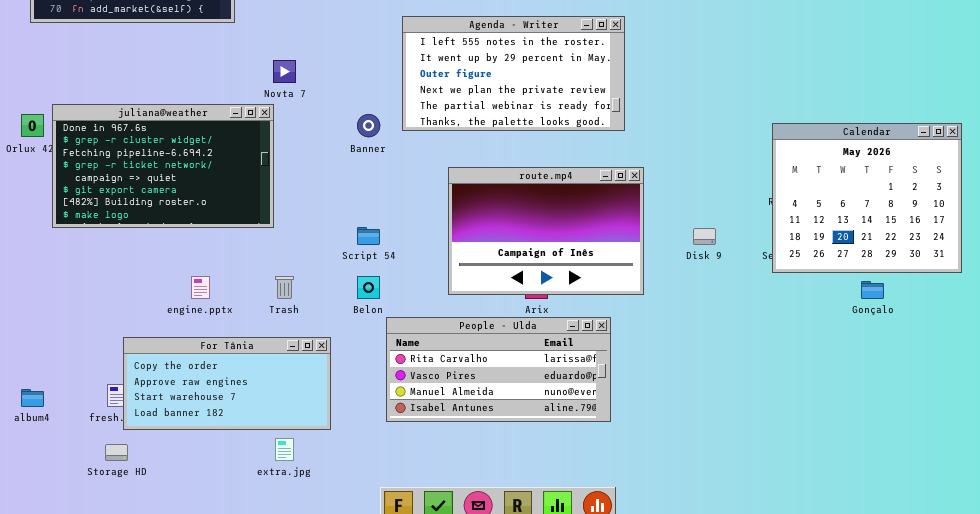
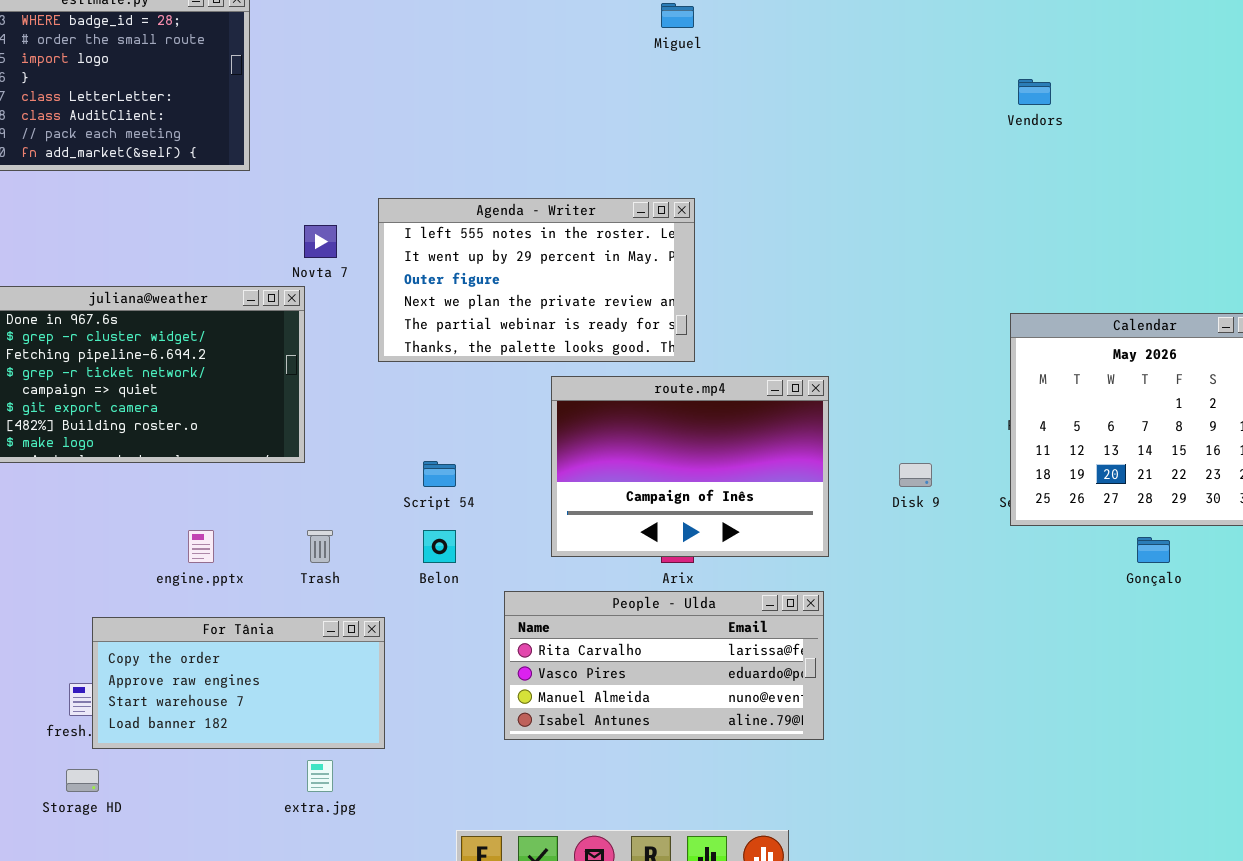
Agenda - Writer: [402,16,625,131] -> [378,198,695,362], moved
People - Ulda: [386,317,611,422] -> [504,591,824,740], moved

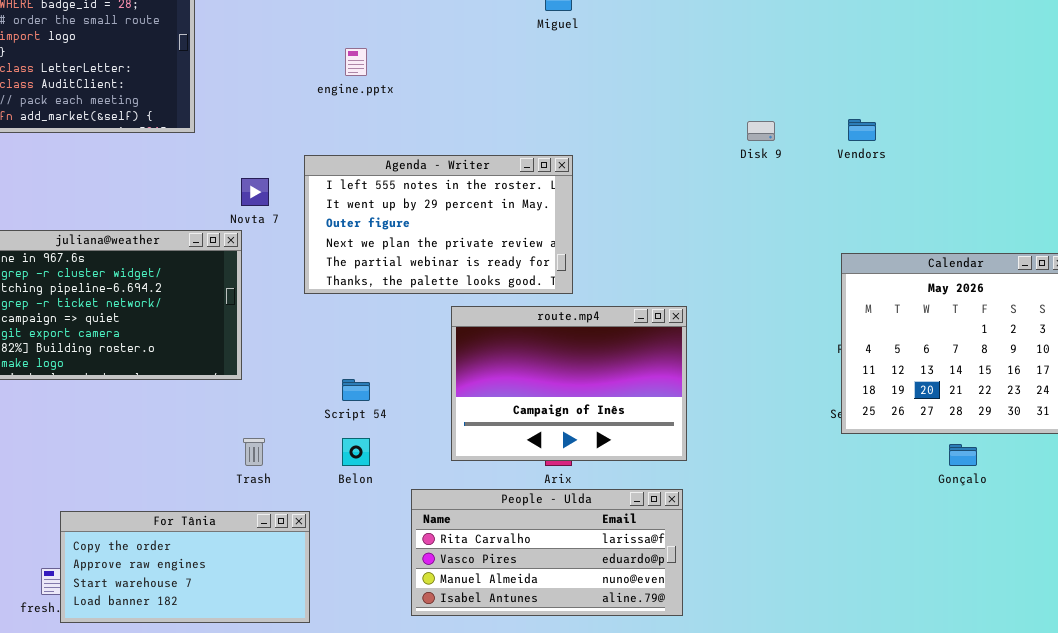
Vendors: [1018,79,1051,105] -> [848,119,876,141], moved
Disk 9: [899,463,932,487] -> [747,121,775,141], moved
engine.pptx: [188,530,214,563] -> [345,48,367,76], moved

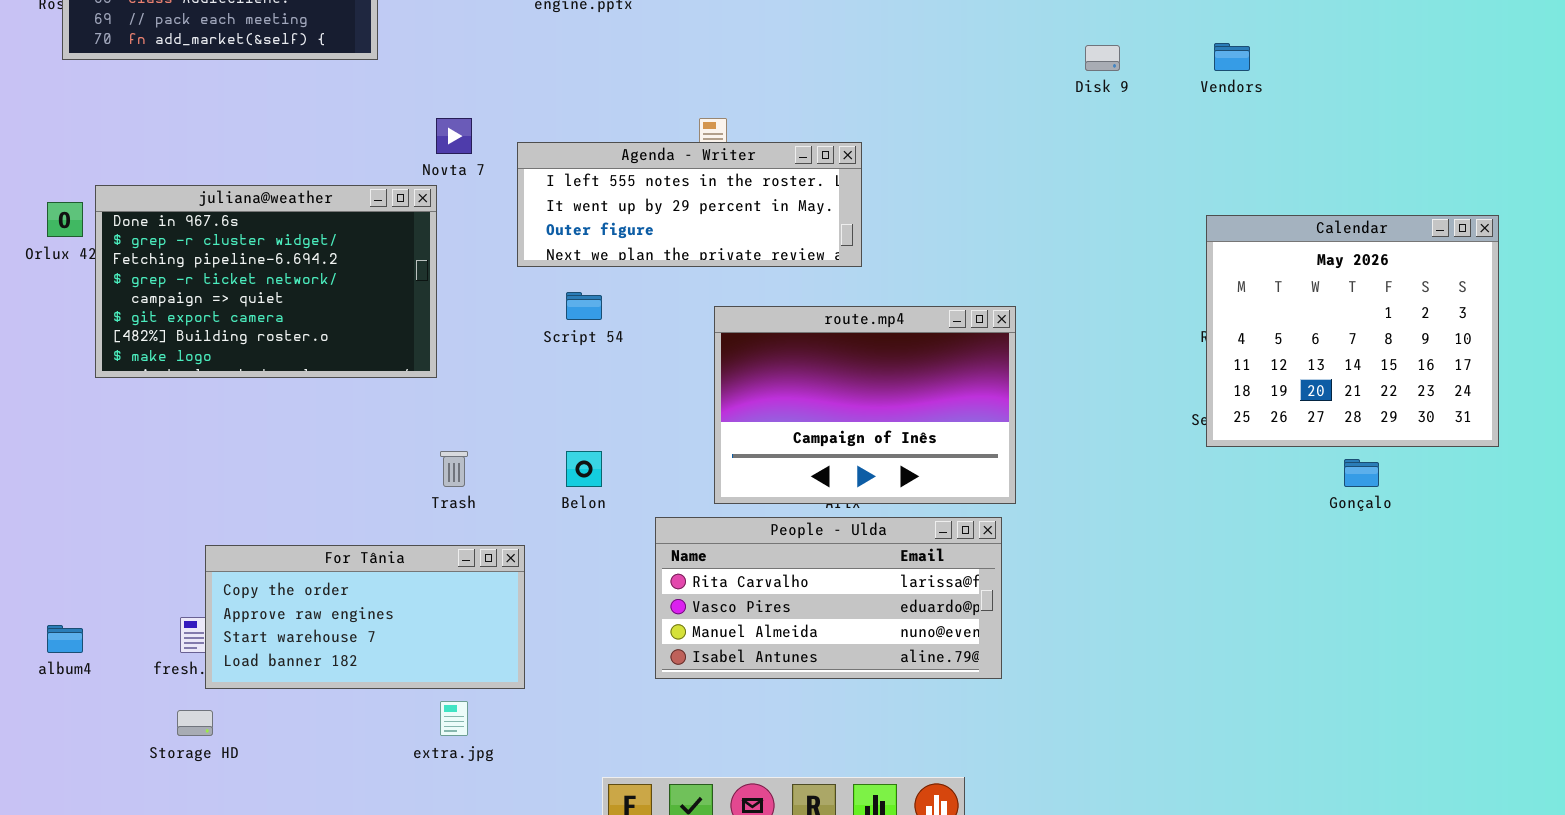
Agenda - Writer: [304,155,573,294] -> [517,142,862,267], resized
route.mp4: [451,306,687,461] -> [714,306,1016,504], moved
Script 54: [342,379,370,401] -> [566,292,602,320], moved

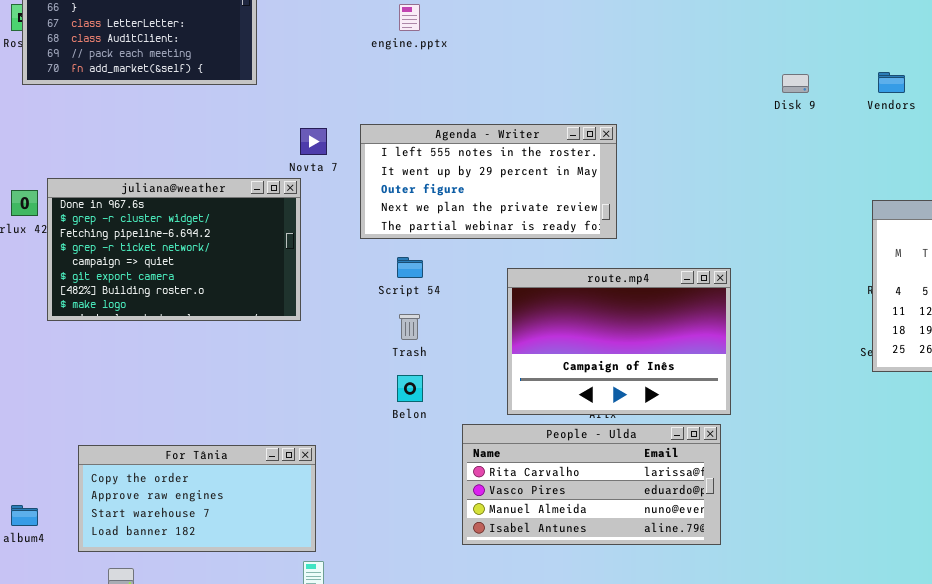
Agenda - Writer: [517,142,862,267] -> [360,124,617,239], resized
Trash: [440,451,468,487] -> [399,314,420,340], moved
For Tânia: [205,545,525,689] -> [78,445,316,552], moved

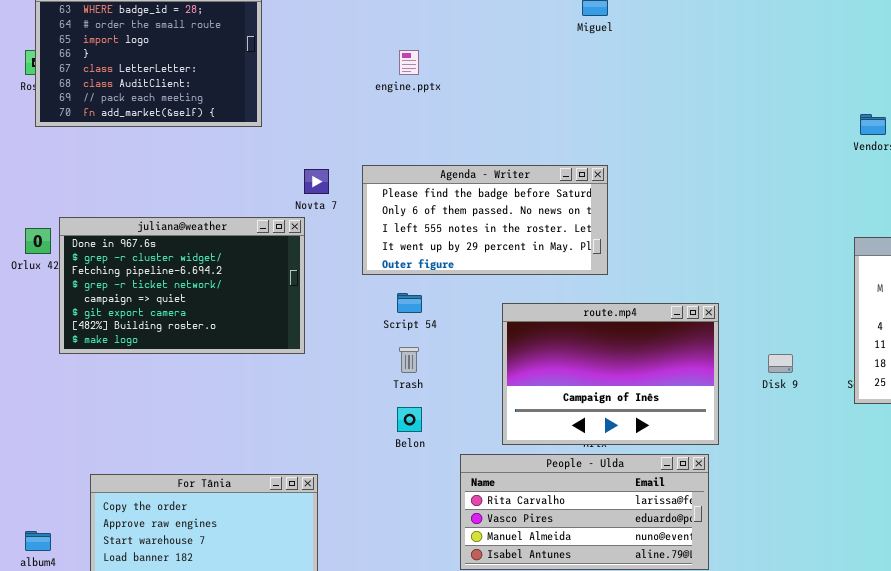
Disk 9: [782,74,809,93] -> [768,354,793,373], moved
Agenda - Writer: [360,124,617,239] -> [362,165,608,275], scrolled up 2 rows

